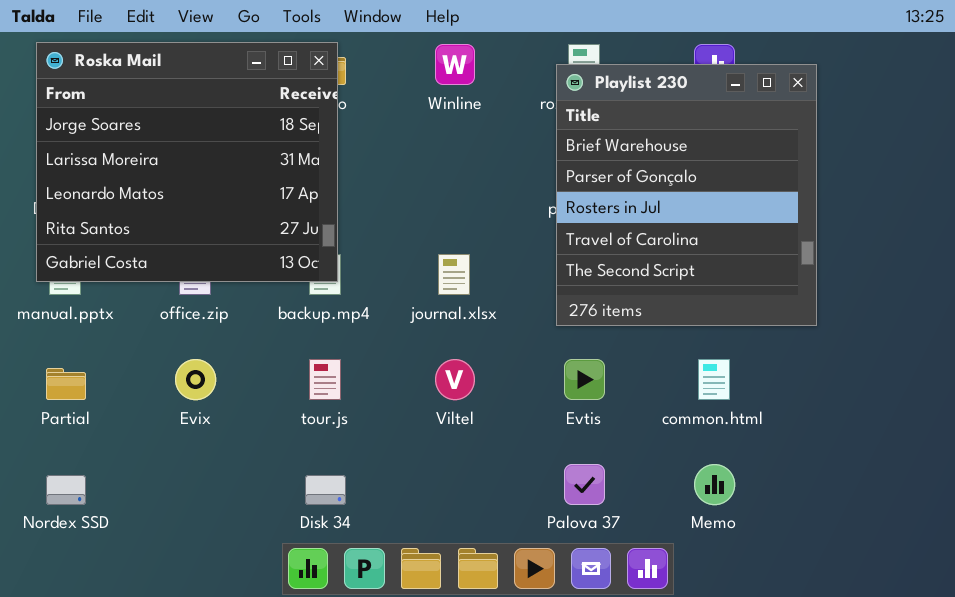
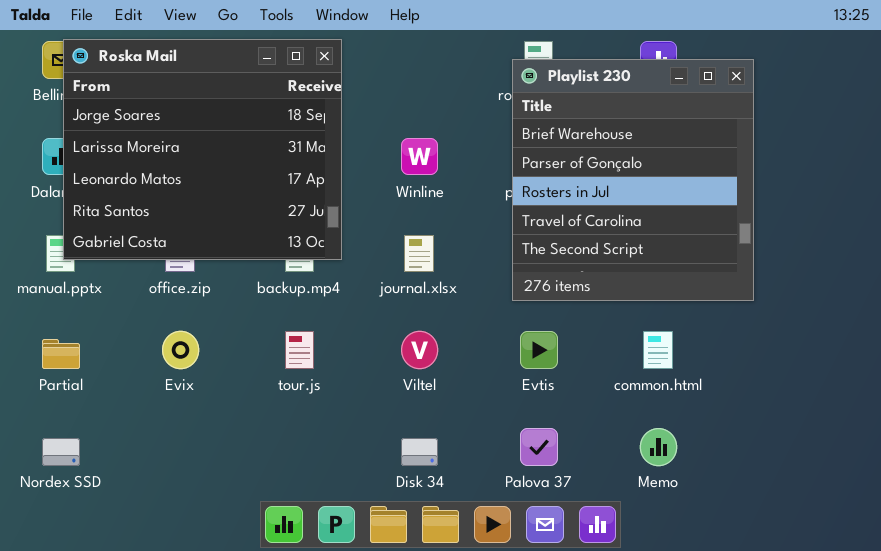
Roska Mail: [36,42,338,282] -> [63,39,342,260], moved
Winline: [435,44,475,85] -> [401,138,438,175], moved
Disk 34: [305,475,346,505] -> [401,438,438,466], moved

